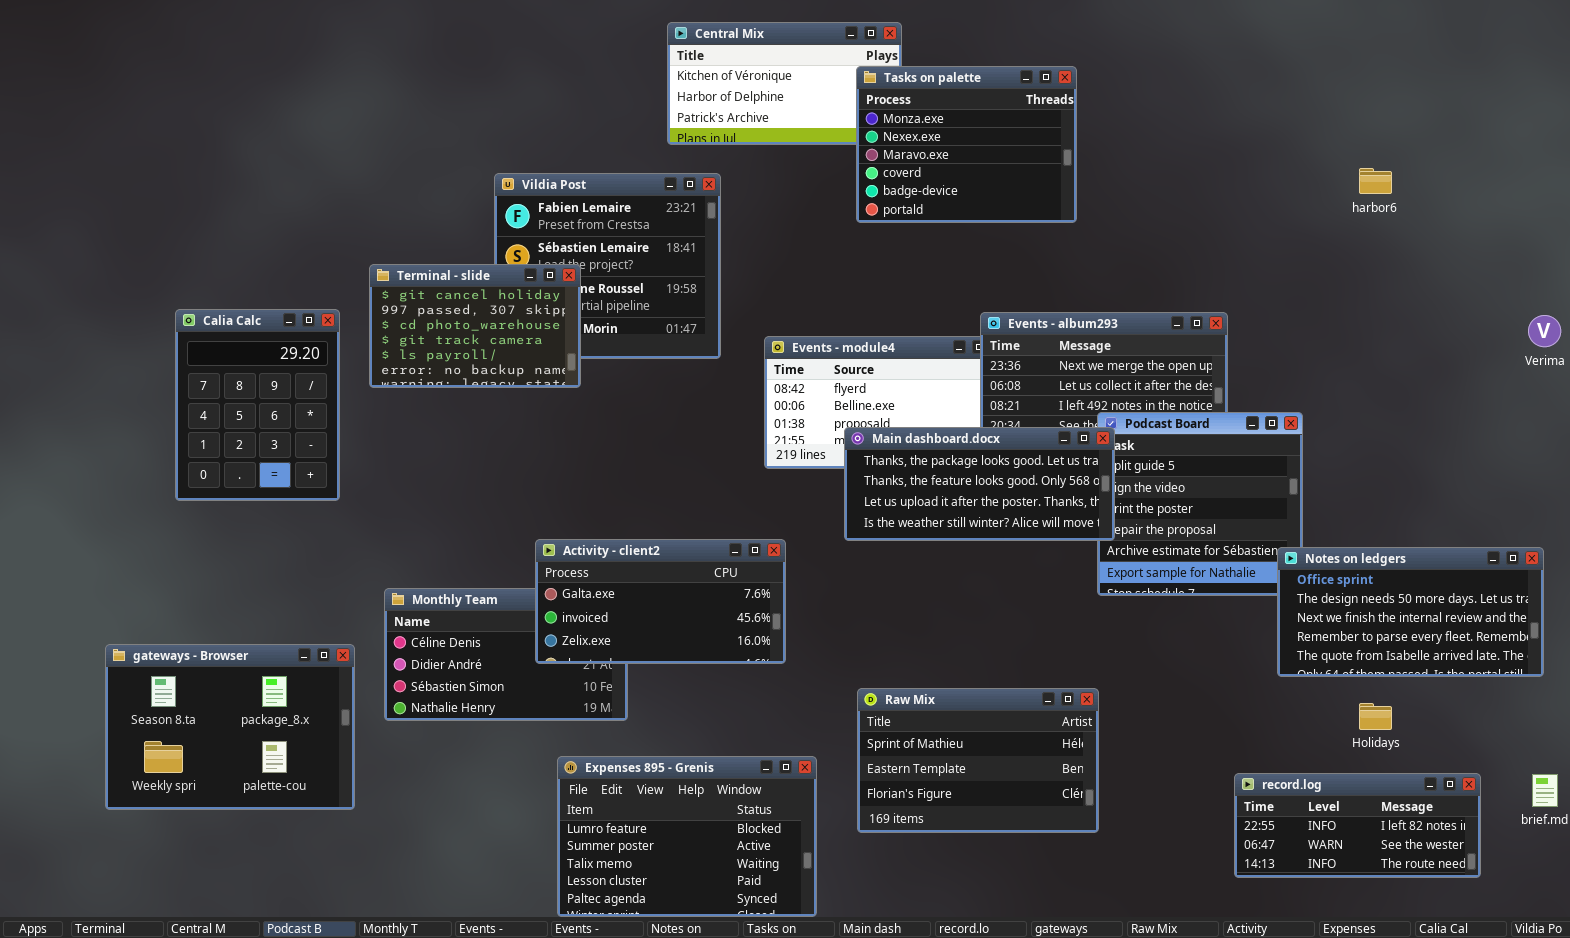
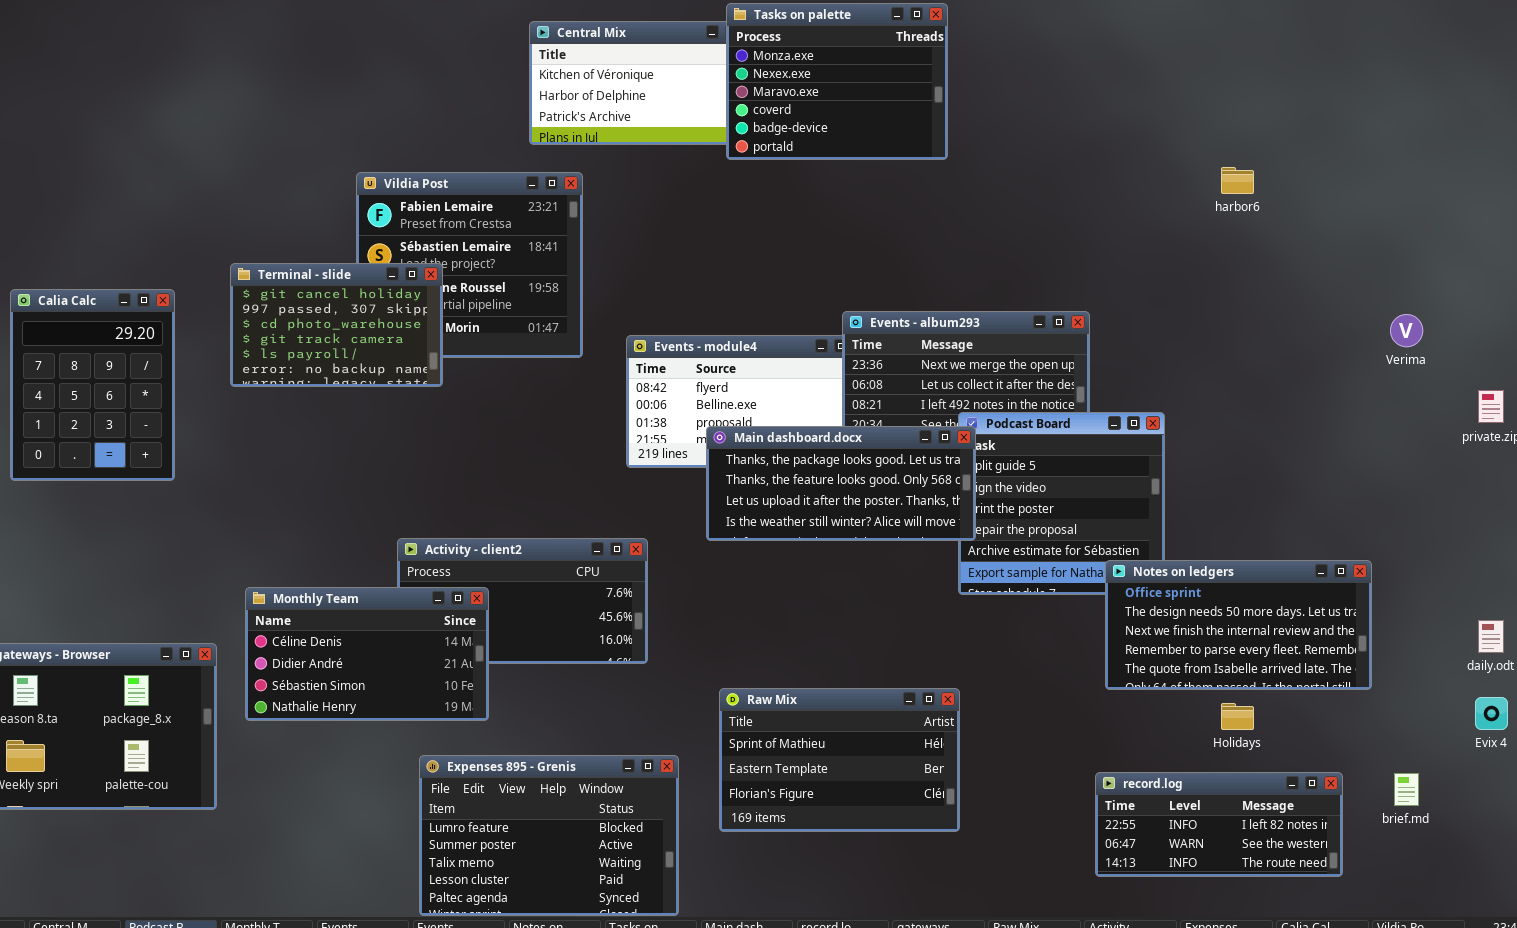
Tasks on palette: [856,66,1077,223] -> [726,3,948,160], moved
Calia Calc: [175,309,340,501] -> [10,289,175,481], moved
Notes on ledgers: [1277,547,1544,677] -> [1105,560,1372,690], moved
Monthly Team: [384,588,628,721] -> [245,587,489,721], raised

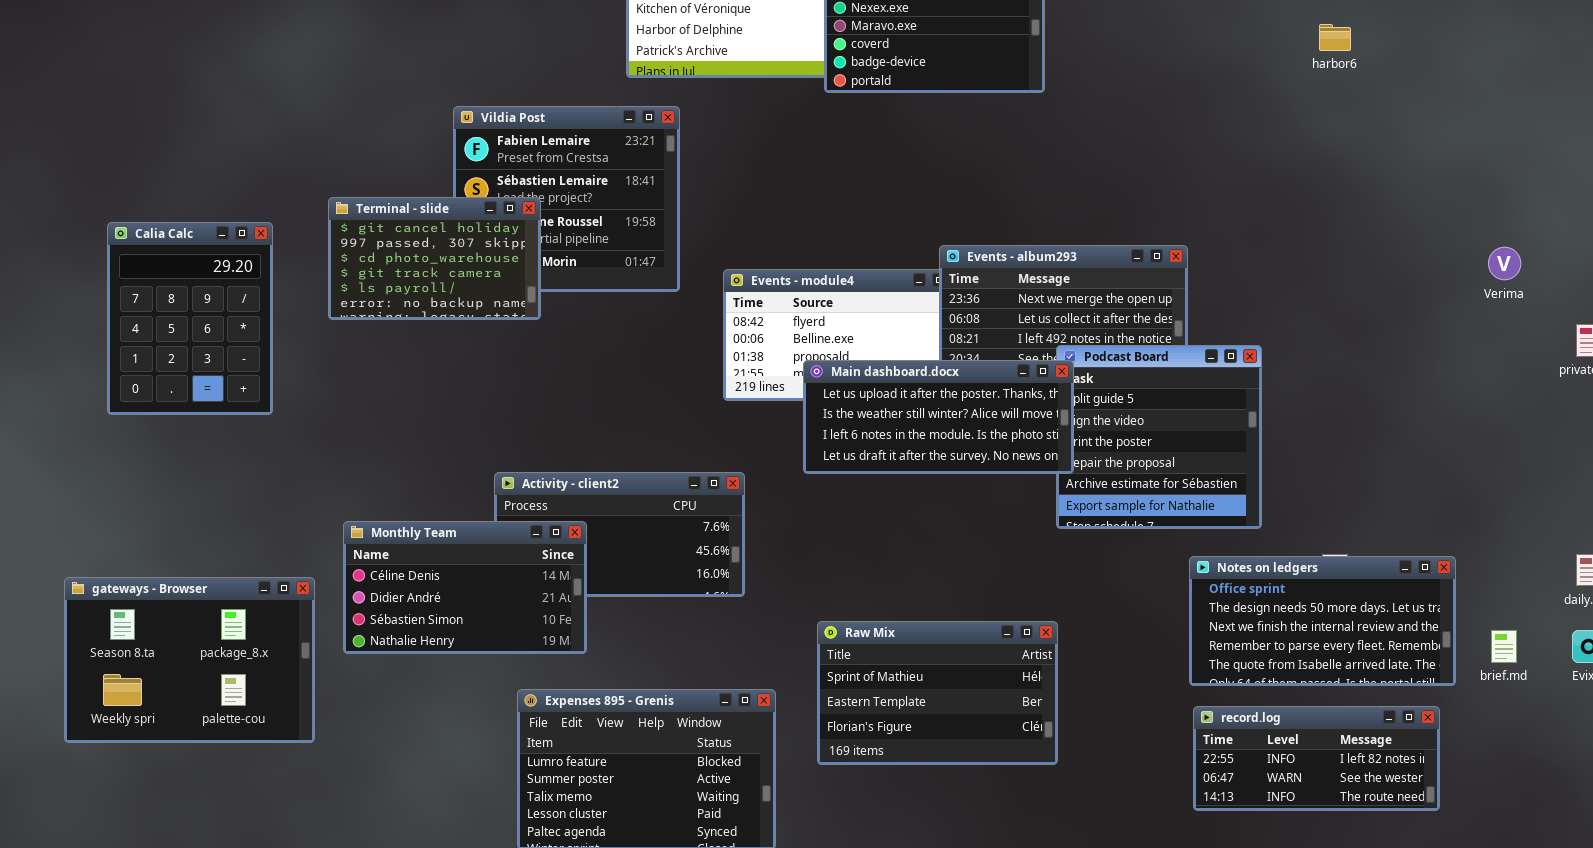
harbor6: [1221,167,1254,194] -> [1319,24,1351,51], moved
Main dashboard.docx: [706,426,976,541] -> [803,360,1074,474], scrolled down 2 rows
Notes on ledgers: [1105,560,1372,690] -> [1189,556,1456,686], moved
brief.md: [1394,773,1419,806] -> [1491,630,1517,663], moved

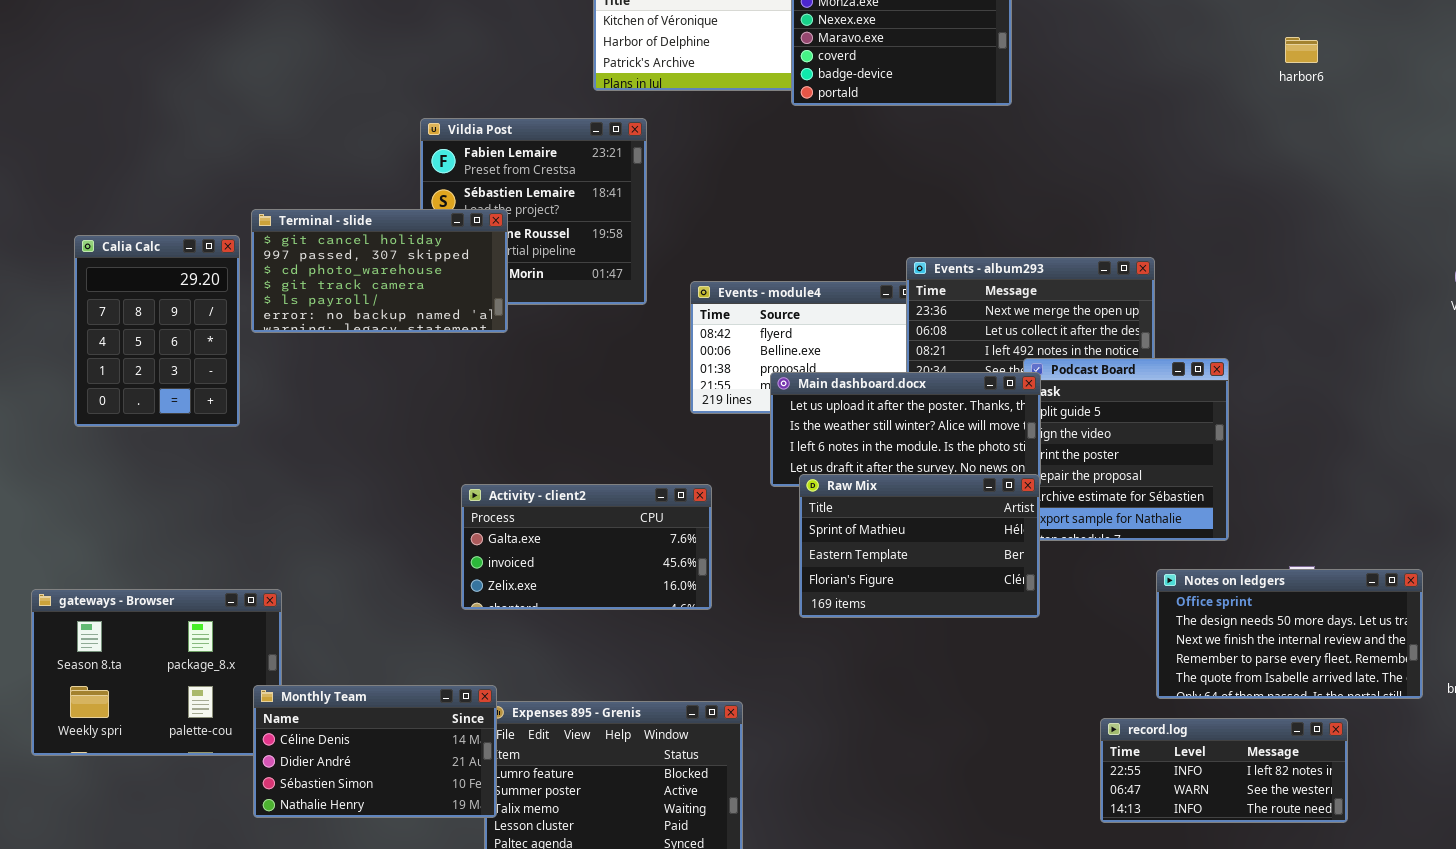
Terminal - slide: [328,197,541,320] -> [251,209,508,333], resized
Monthly Team: [343,521,587,654] -> [253,685,497,818], moved
Raw Mix: [817,621,1058,765] -> [799,474,1040,618], moved
record.log: [1193,706,1440,811] -> [1100,718,1348,823], moved

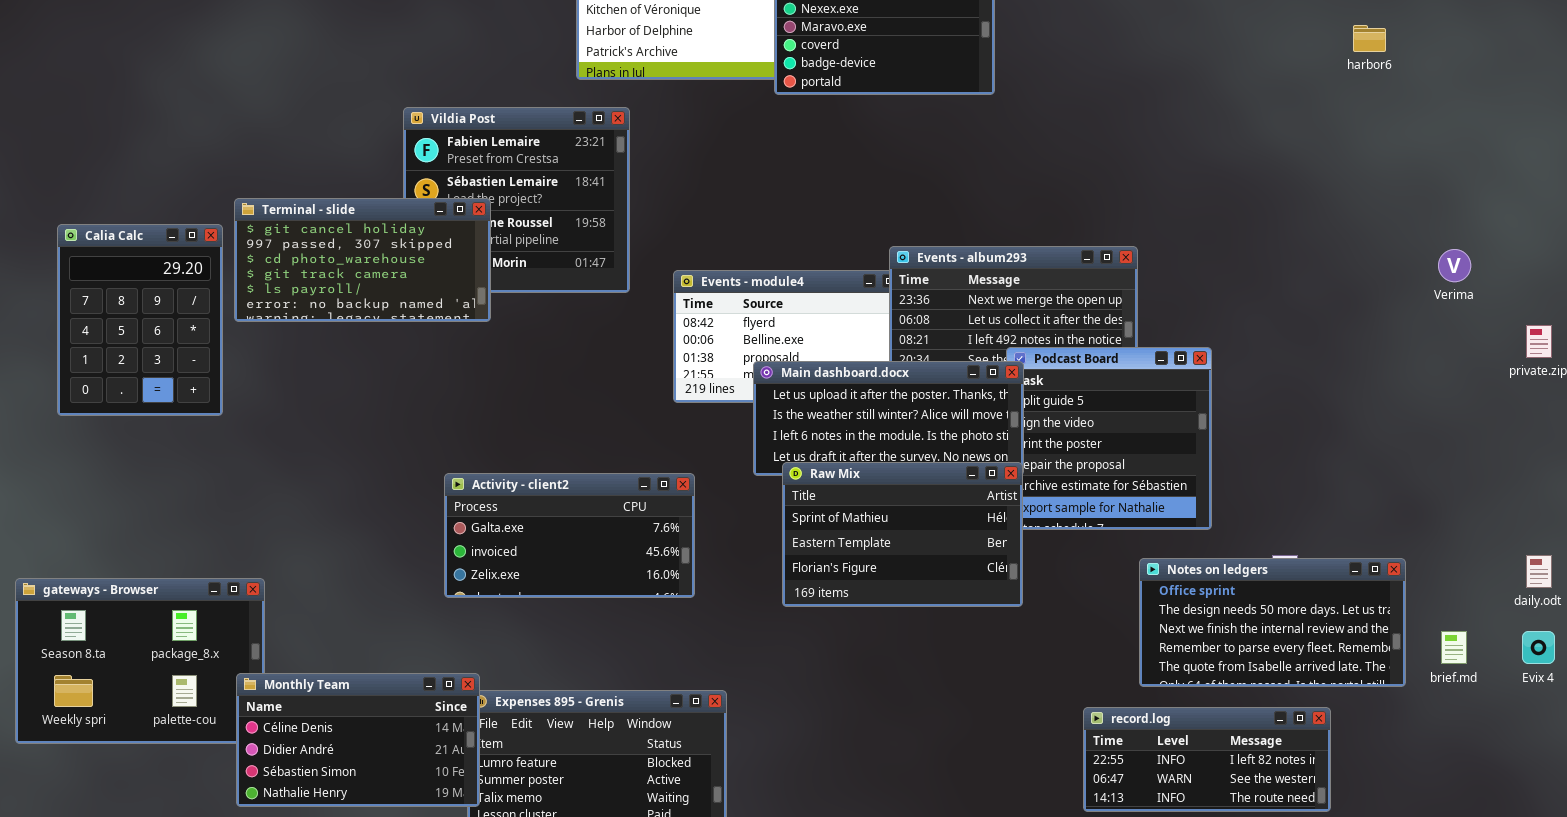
harbor6: [1285,37,1318,63] -> [1353,25,1386,52], moved

